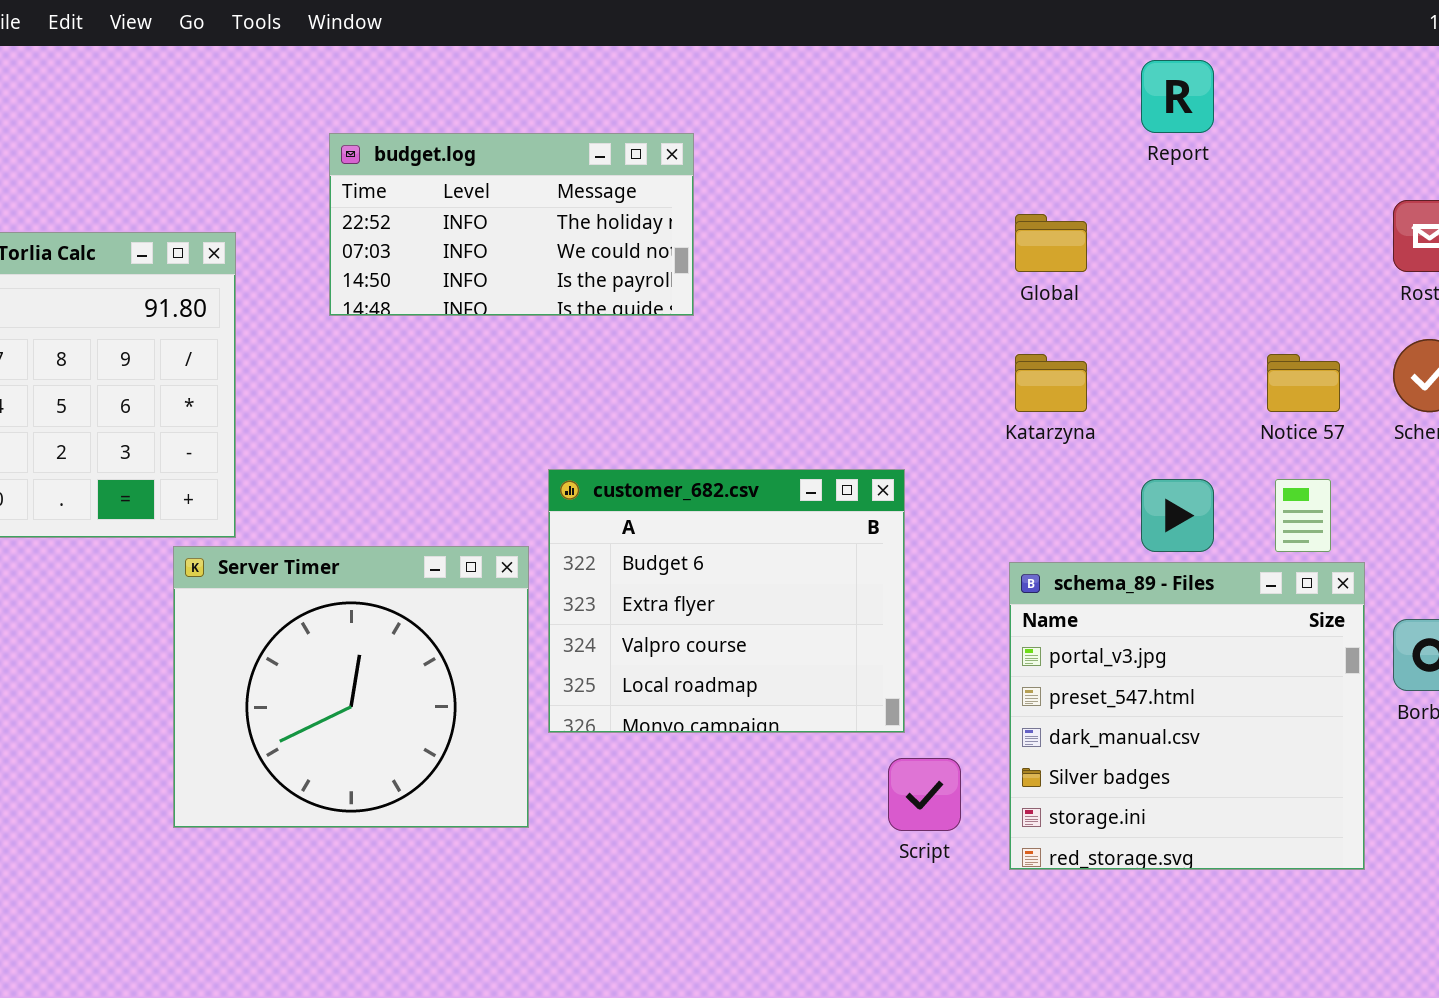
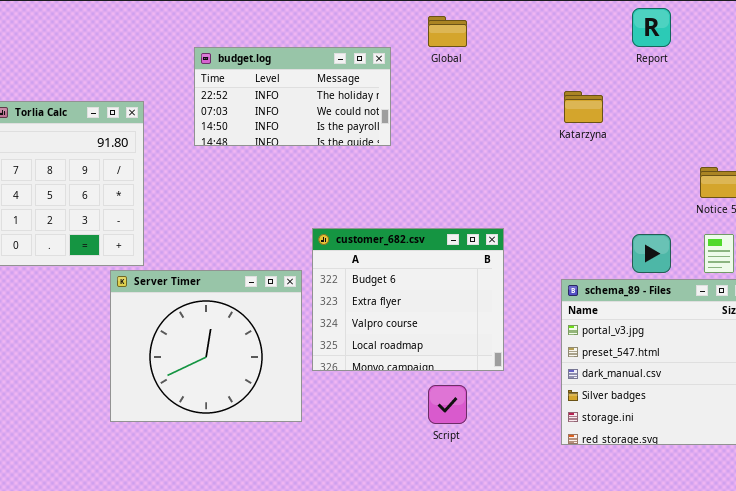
Global: [1015,214,1087,272] -> [428,16,467,47], moved
Katarzyna: [1015,354,1087,412] -> [564,91,603,123], moved
Script: [888,758,961,831] -> [428,385,467,424], moved

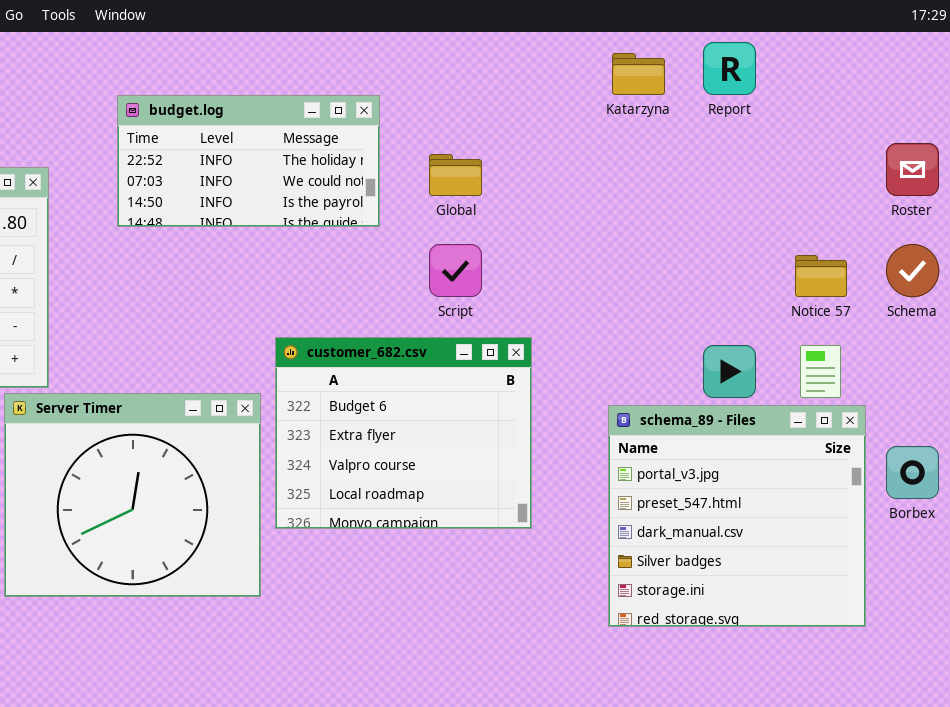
Global: [428,16,467,47] -> [429,154,482,196], moved
Katarzyna: [564,91,603,123] -> [612,53,665,95], moved
Script: [428,385,467,424] -> [429,244,482,297], moved

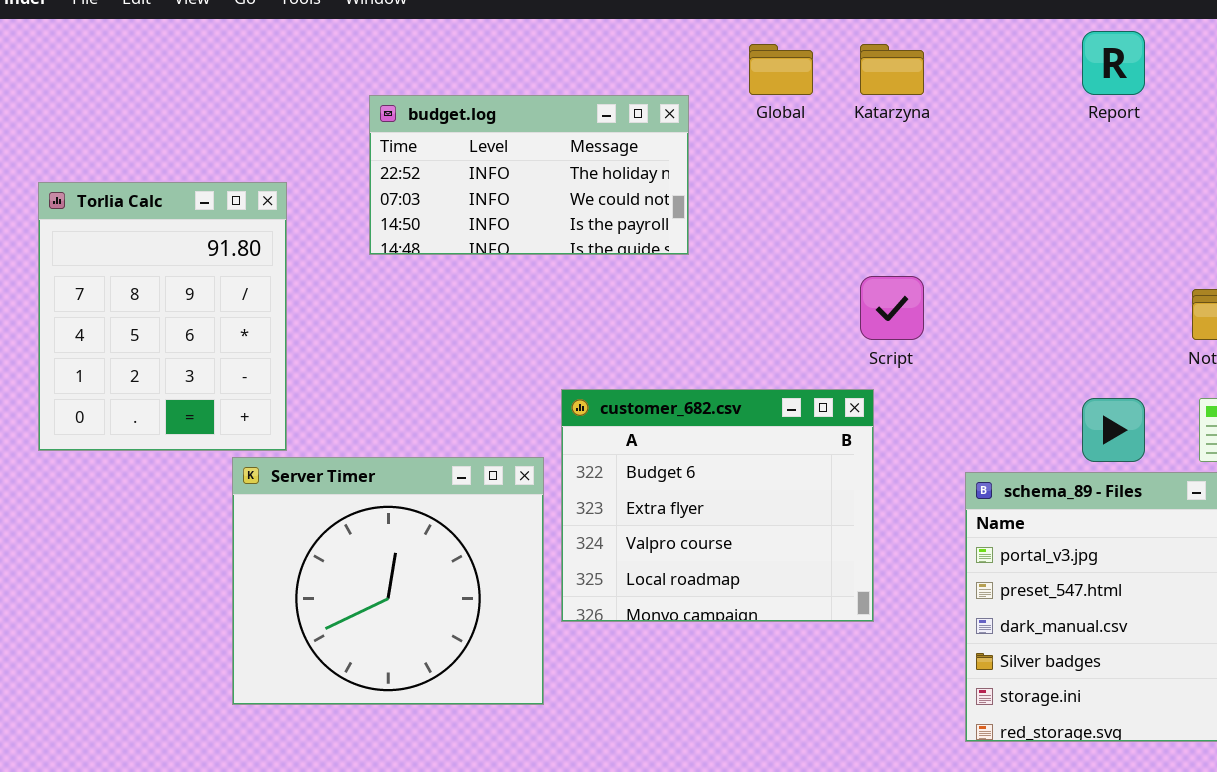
Katarzyna: [612,53,665,95] -> [860,44,924,95], moved
Global: [429,154,482,196] -> [749,44,813,95], moved
Script: [429,244,482,297] -> [860,276,924,340], moved

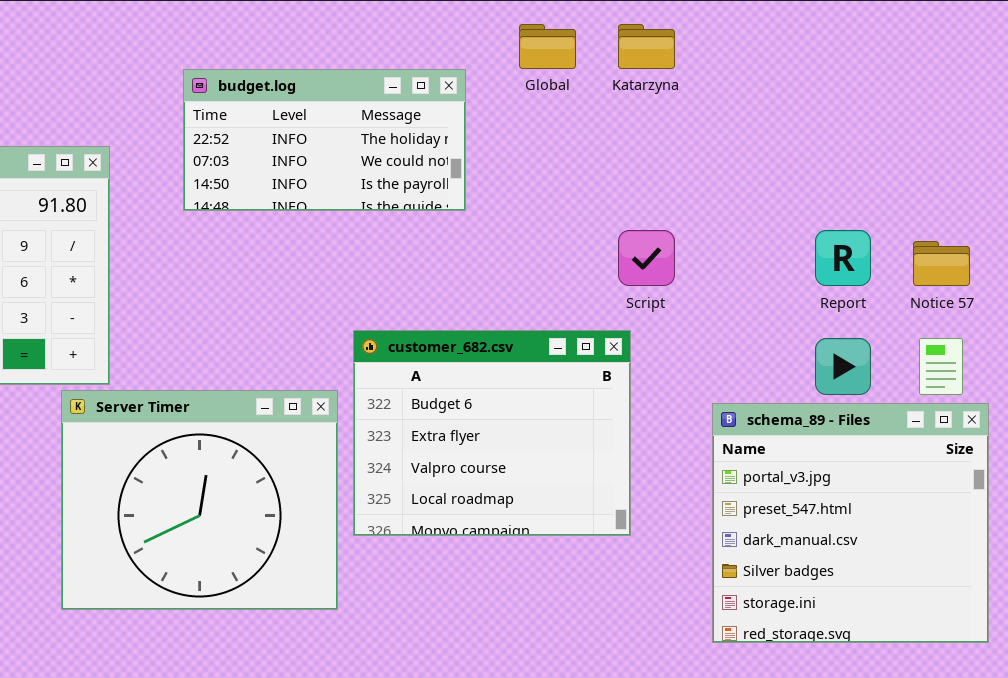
Report: [1082,31,1145,95] -> [815,230,871,286], moved

